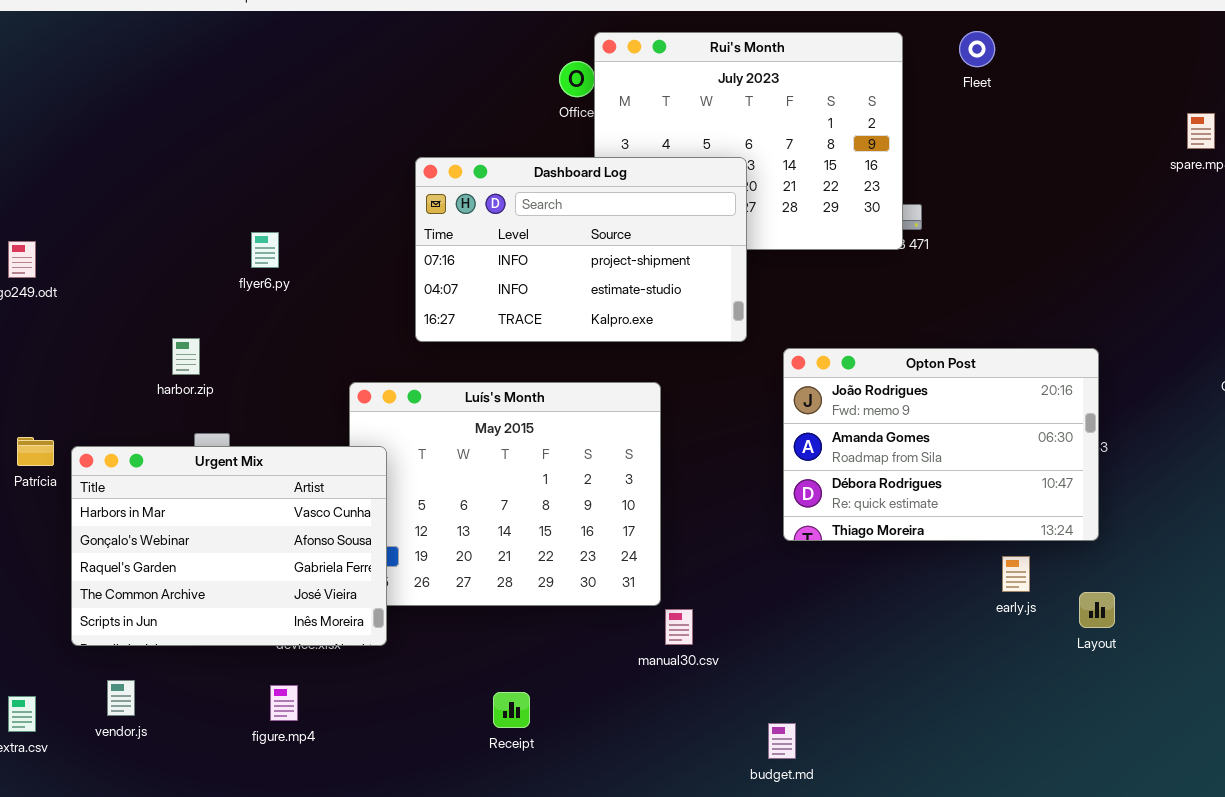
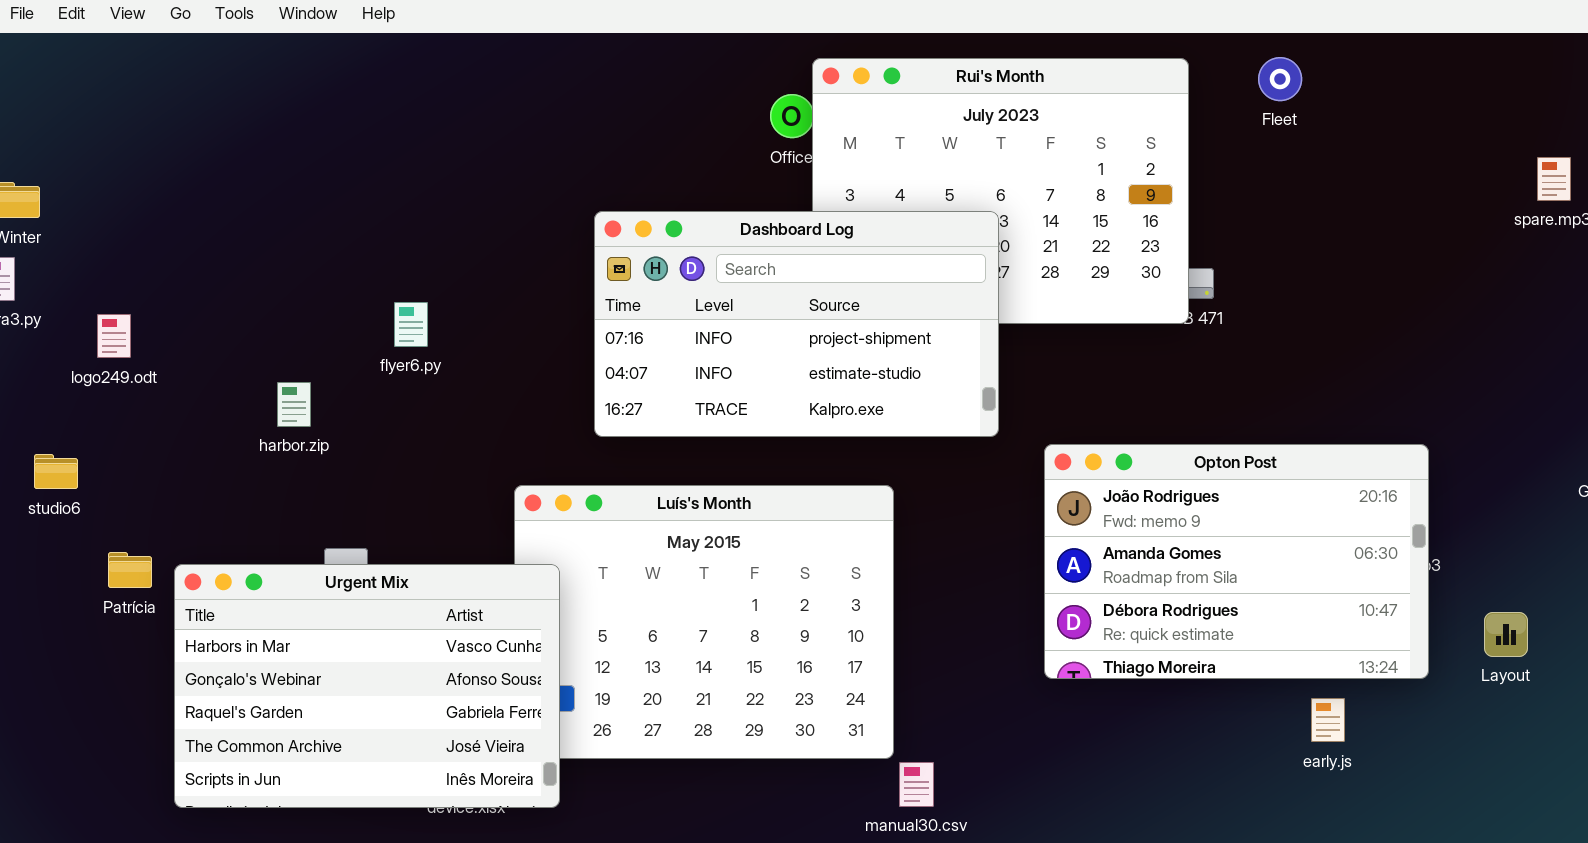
harbor.zip: [172,338,200,375] -> [277,382,311,427], moved
Layout: [1079,592,1115,628] -> [1484,612,1528,657], moved

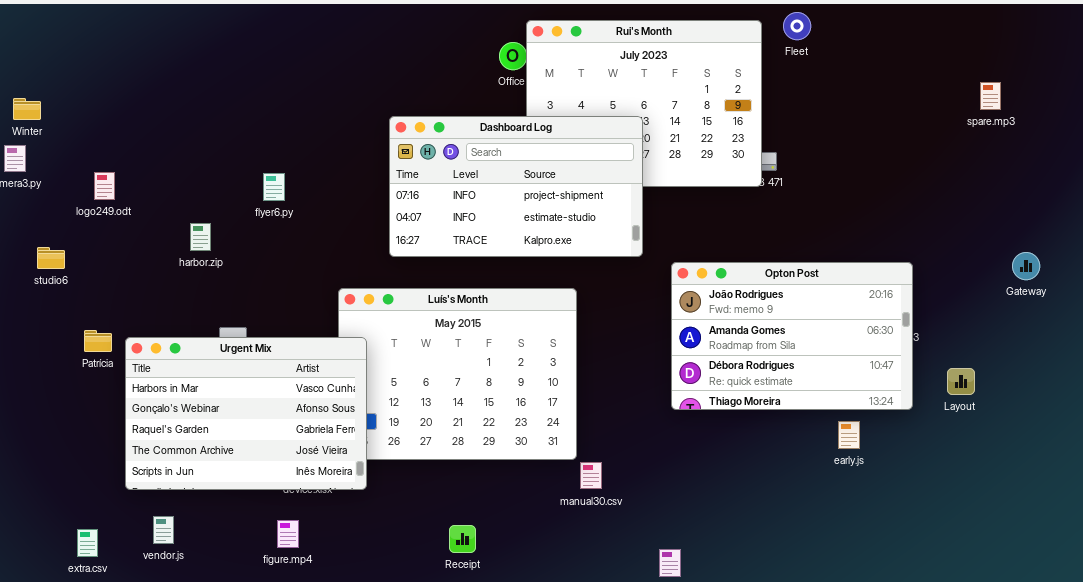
Fleet: [1258,57,1302,101] -> [783,12,811,40], moved
logo249.odt: [97,314,131,358] -> [94,172,115,200], moved
studio6: [34,454,78,489] -> [37,247,65,269], moved

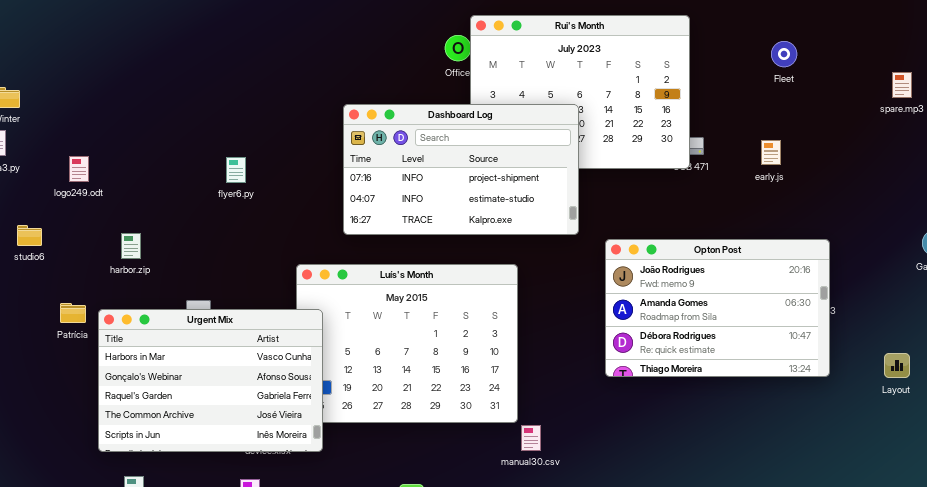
Fleet: [783,12,811,40] -> [771,41,797,67], moved
harbor.zip: [190,223,211,251] -> [121,233,141,259], moved
Layout: [947,368,975,395] -> [884,353,910,378], moved
early.js: [838,421,860,449] -> [761,140,781,165], moved

